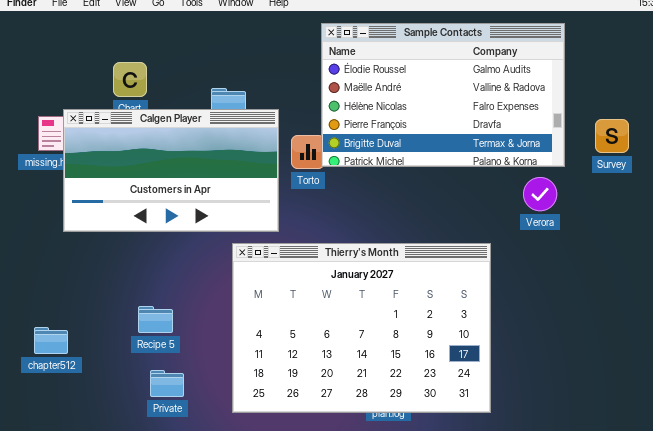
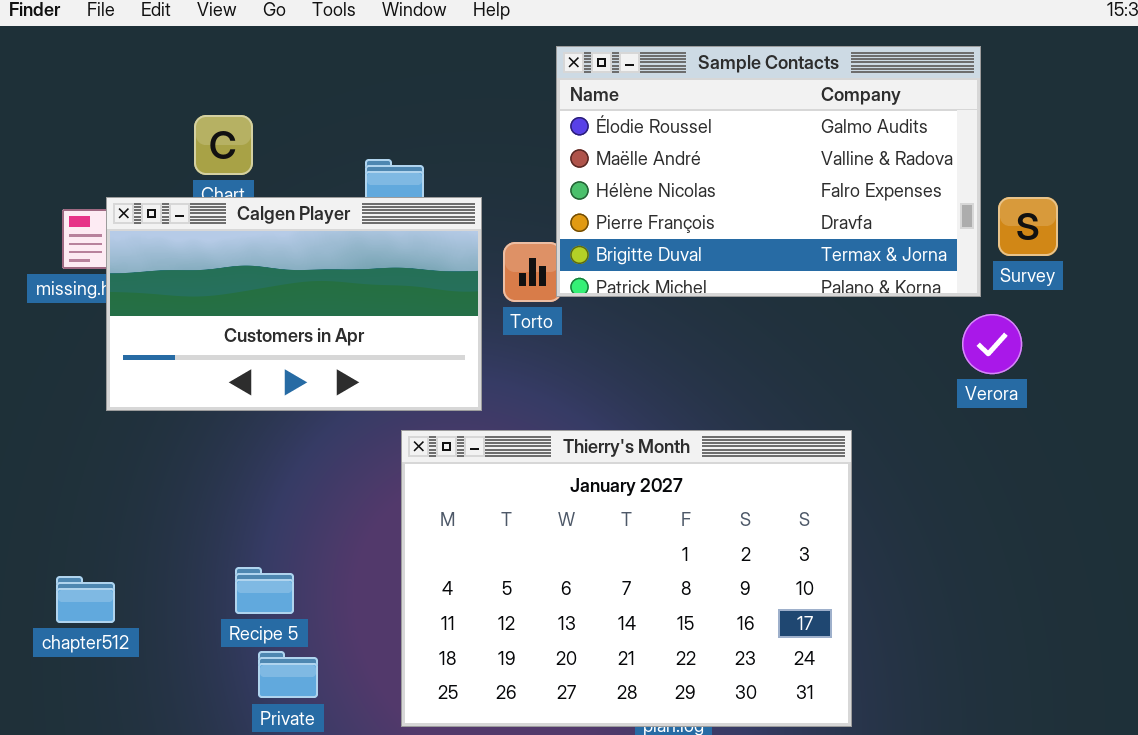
Survey: [595,119,629,153] -> [998,197,1058,256], moved
Verora: [523,177,557,211] -> [962,314,1022,374], moved
Recipe 5: [138,306,173,333] -> [235,567,294,614], moved

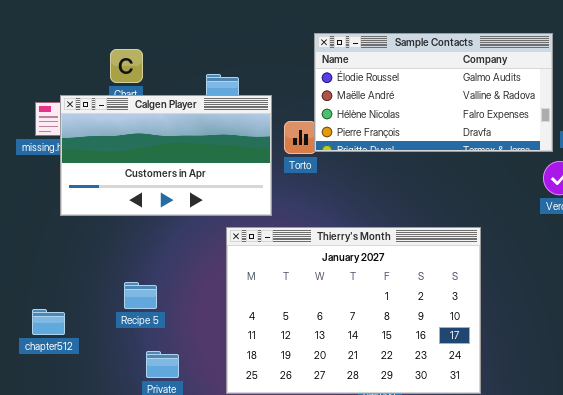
Sample Contacts: [556,46,981,297] -> [314,33,553,152], resized
Recipe 5: [235,567,294,614] -> [124,282,157,309], moved

